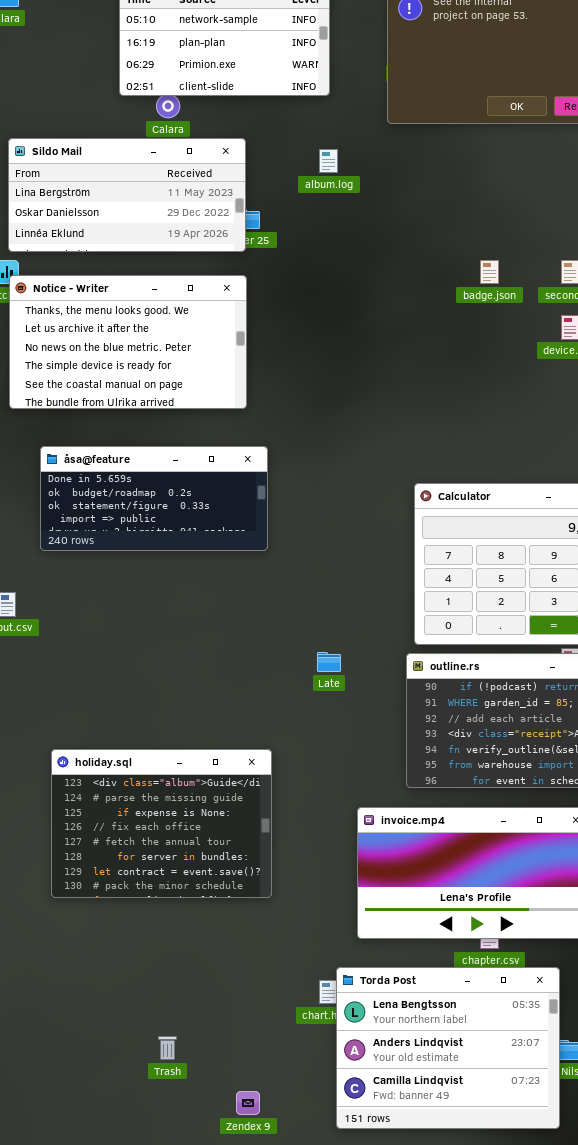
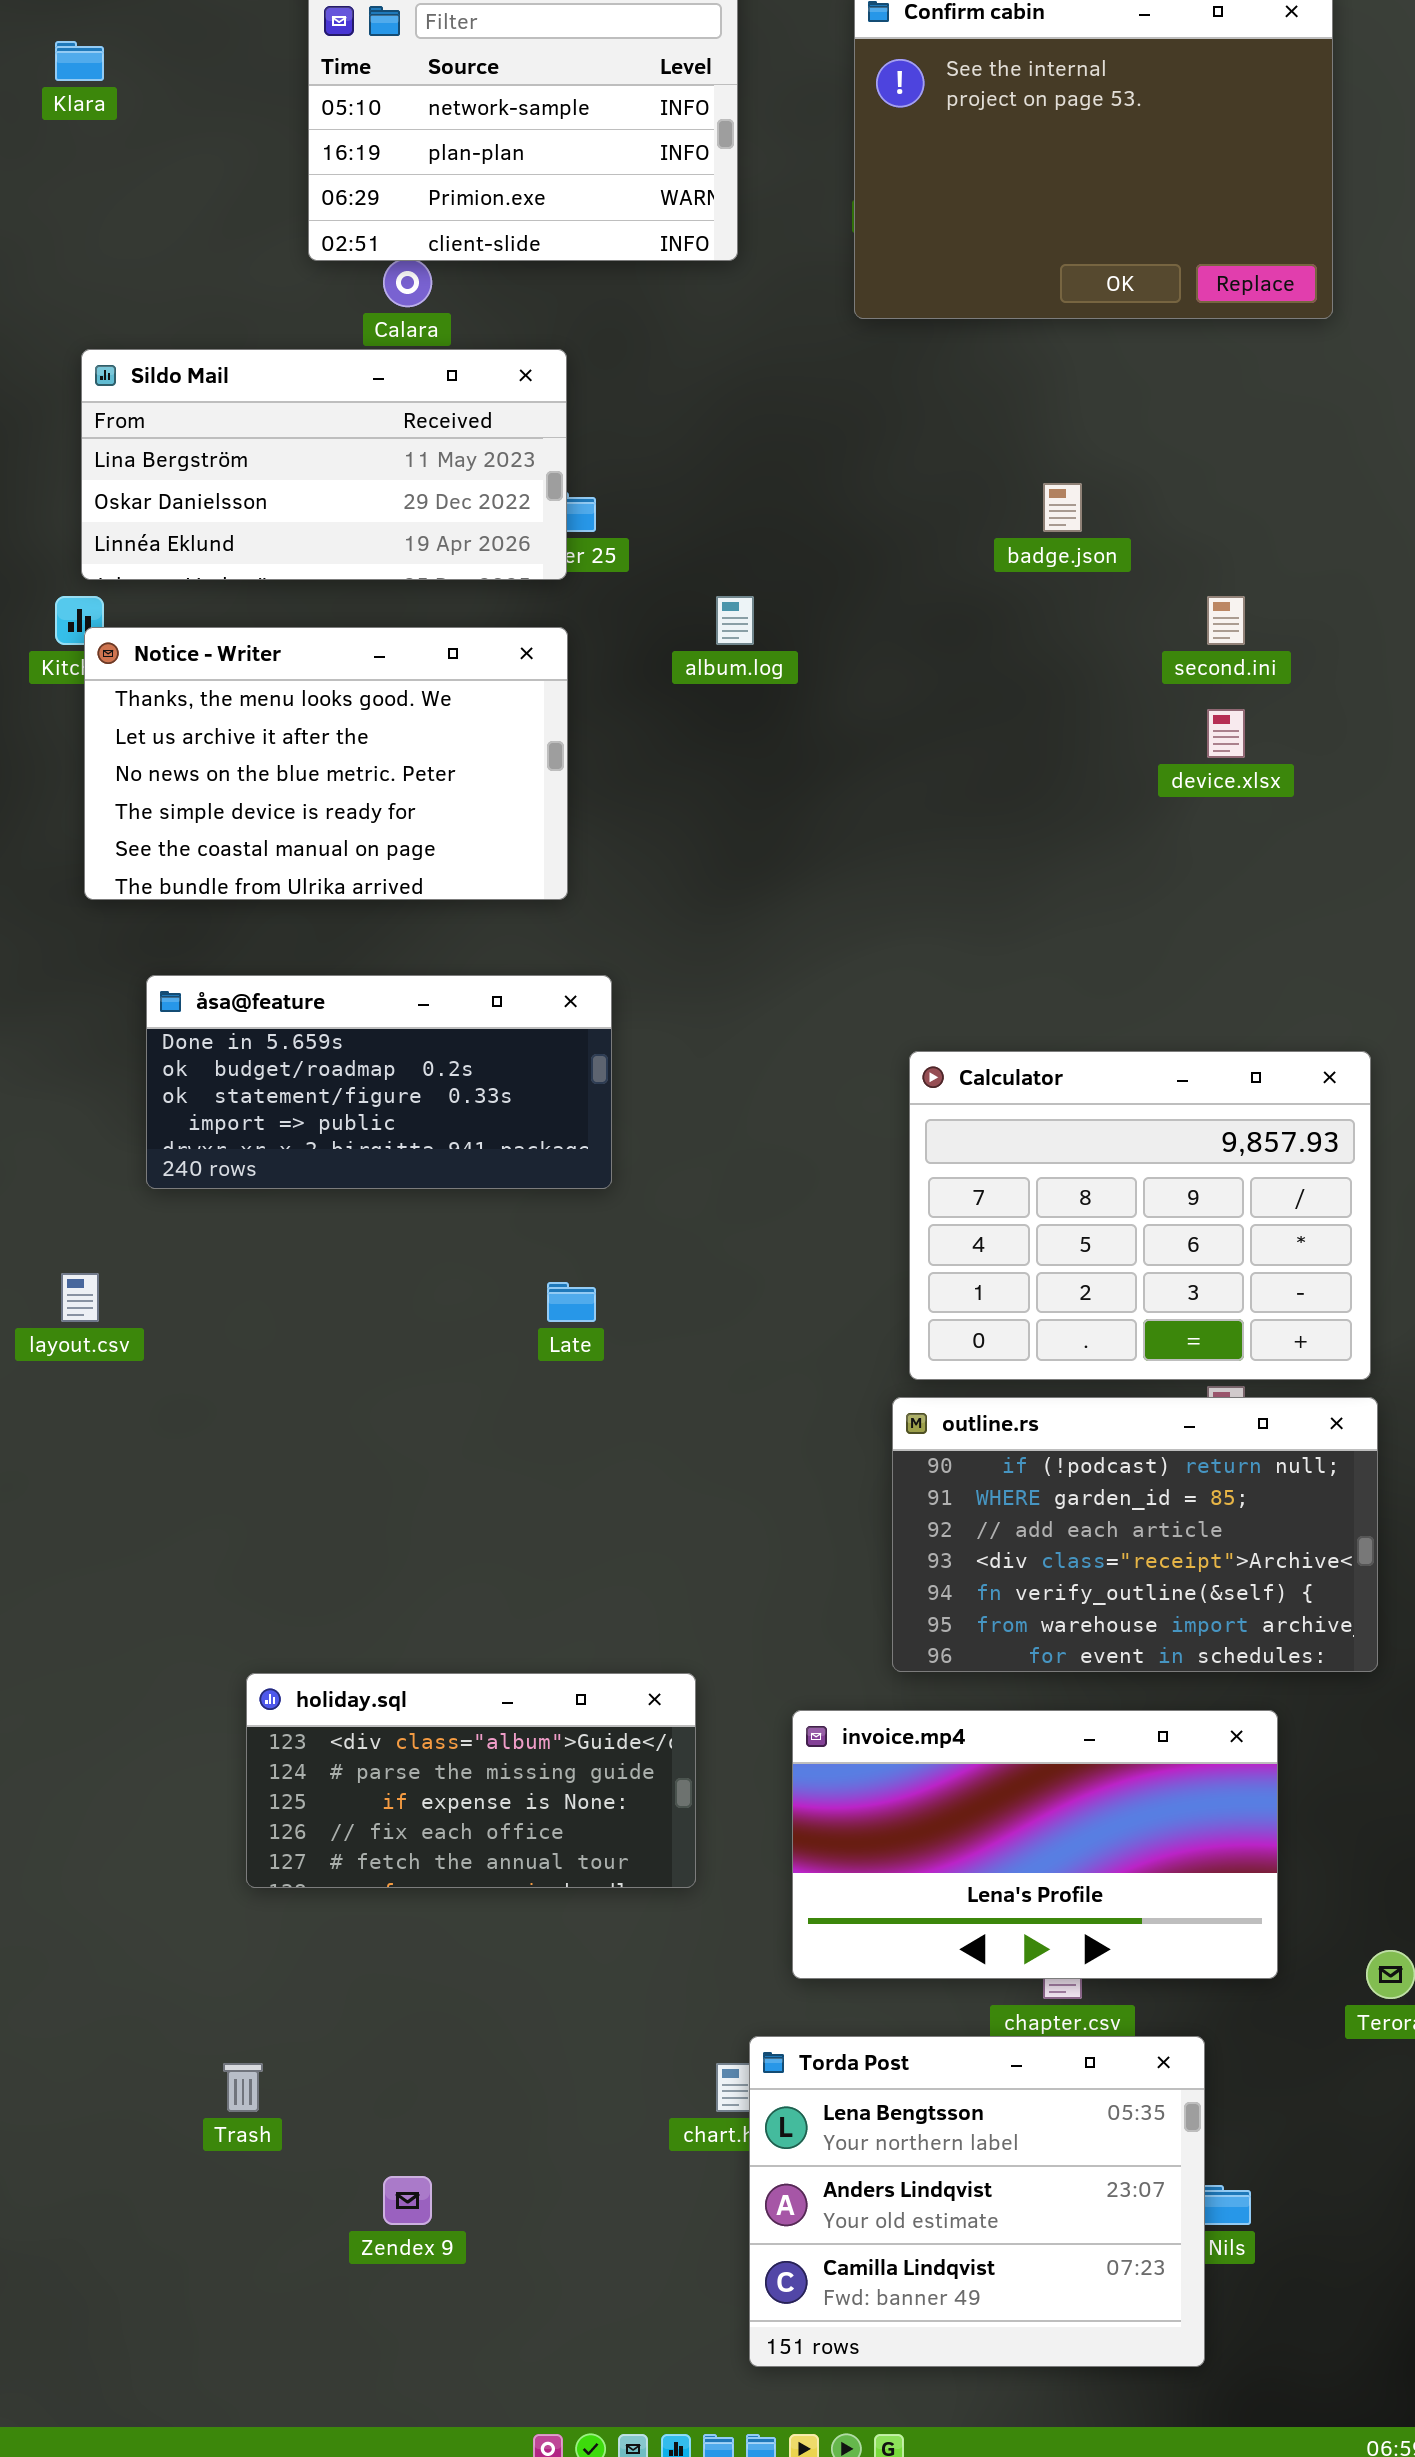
album.log: [319,149,338,173] -> [716,596,754,645], moved
badge.json: [480,260,499,284] -> [1043,483,1082,532], moved
Late: [317,652,341,672] -> [547,1282,596,1322], moved
holiday.sql: [51,749,272,898] -> [246,1673,696,1888], moved, resized
Trash: [158,1036,177,1060] -> [223,2063,263,2112], moved
Zendex 9: [236,1091,260,1115] -> [383,2176,432,2225], moved

